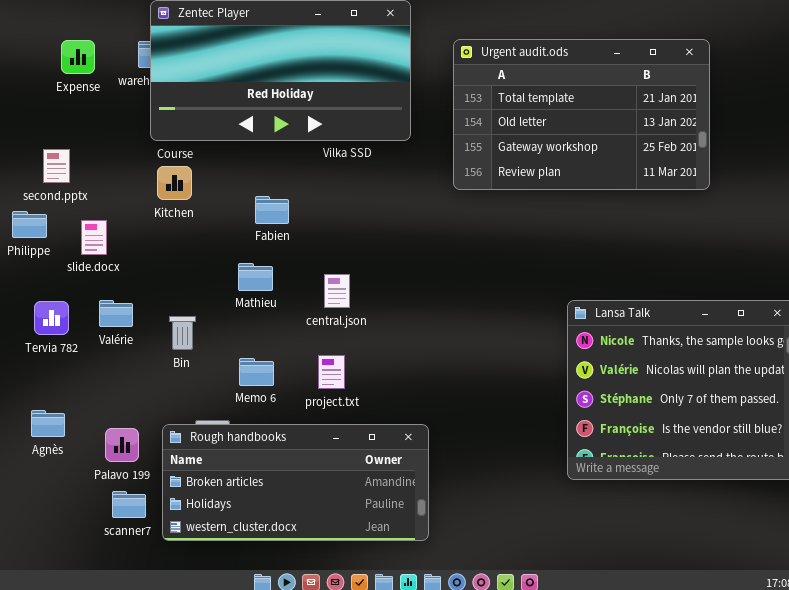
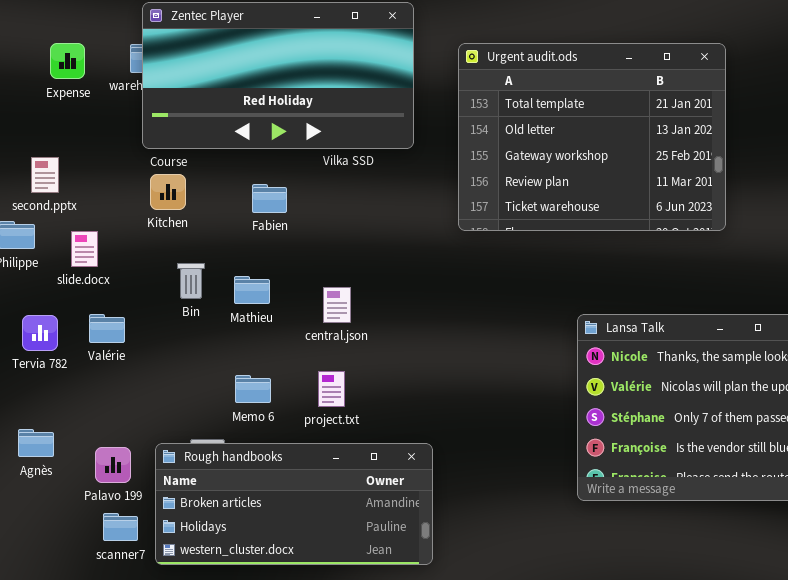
Urgent audit.ods: [453,39,710,190] -> [458,43,726,231], resized
Fabien: [255,196,289,224] -> [252,184,287,213], moved
Bin: [169,316,196,350] -> [177,263,205,299], moved

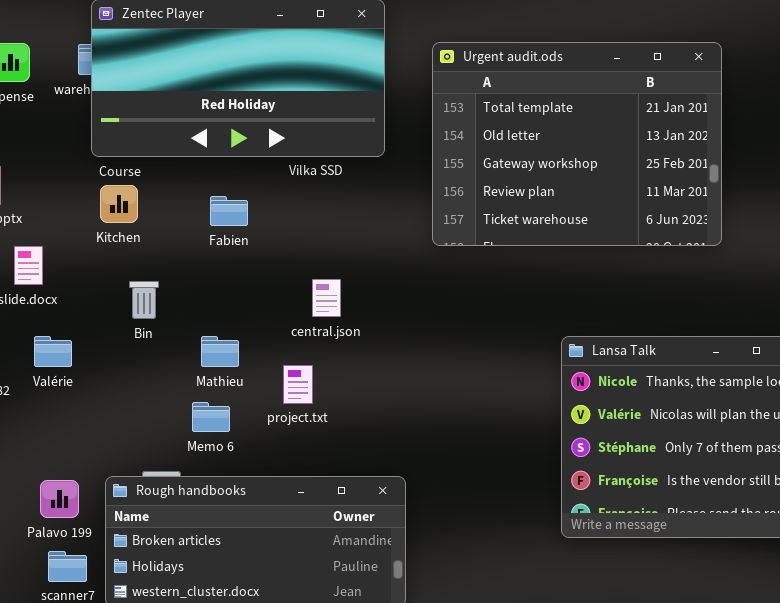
Mathieu: [234,276,270,304] -> [201,336,239,367], moved
central.json: [323,287,351,323] -> [312,279,341,317], moved
project.txt: [318,371,345,407] -> [283,365,313,404], moved

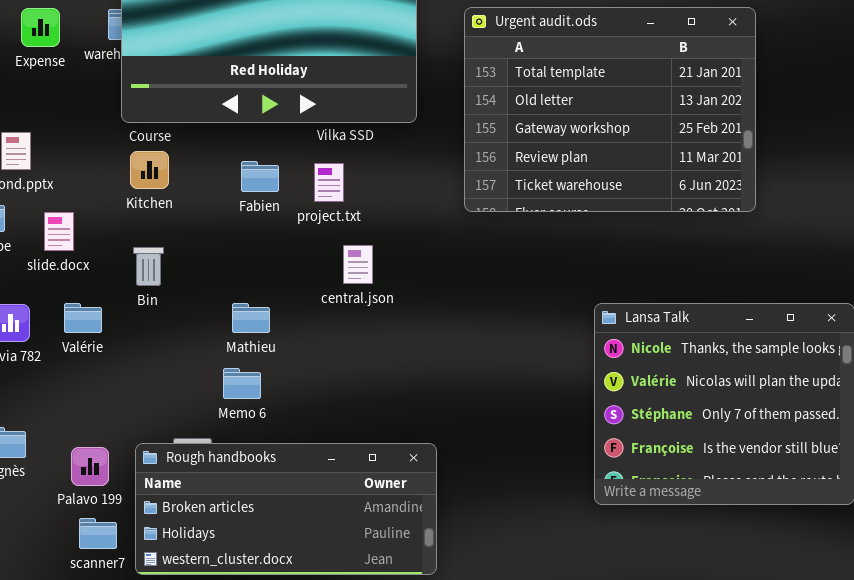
Bin: [129,281,159,319] -> [133,247,164,286], moved
project.txt: [283,365,313,404] -> [314,163,344,202], moved

